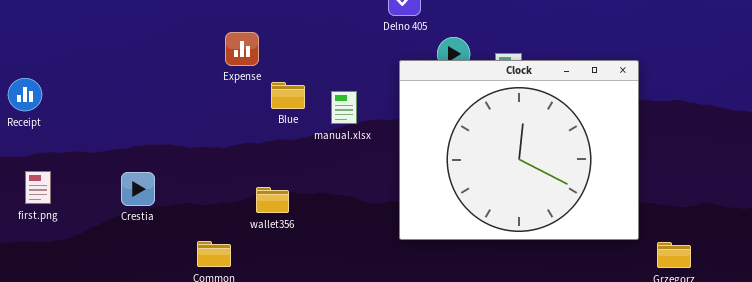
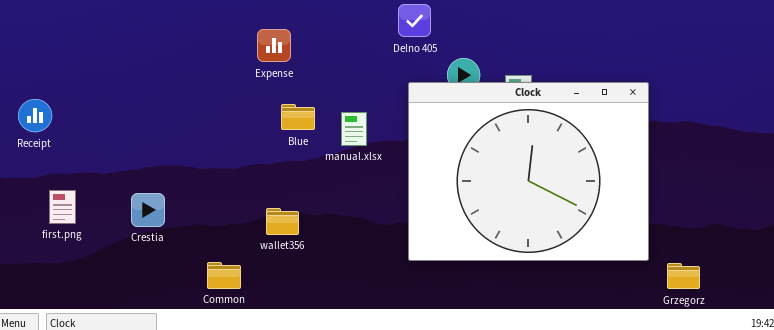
Expense: [225,32,259,66] -> [257,29,291,62], moved
first.png: [25,171,51,204] -> [49,190,76,224], moved

